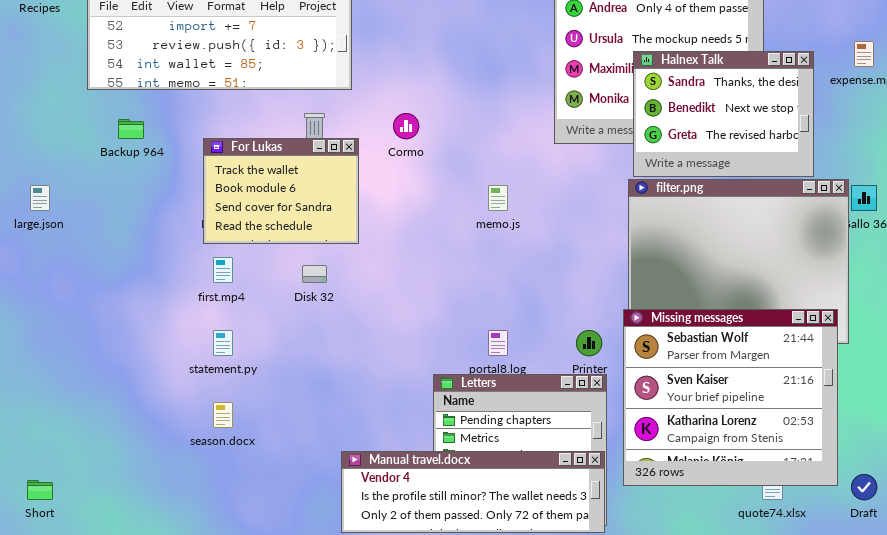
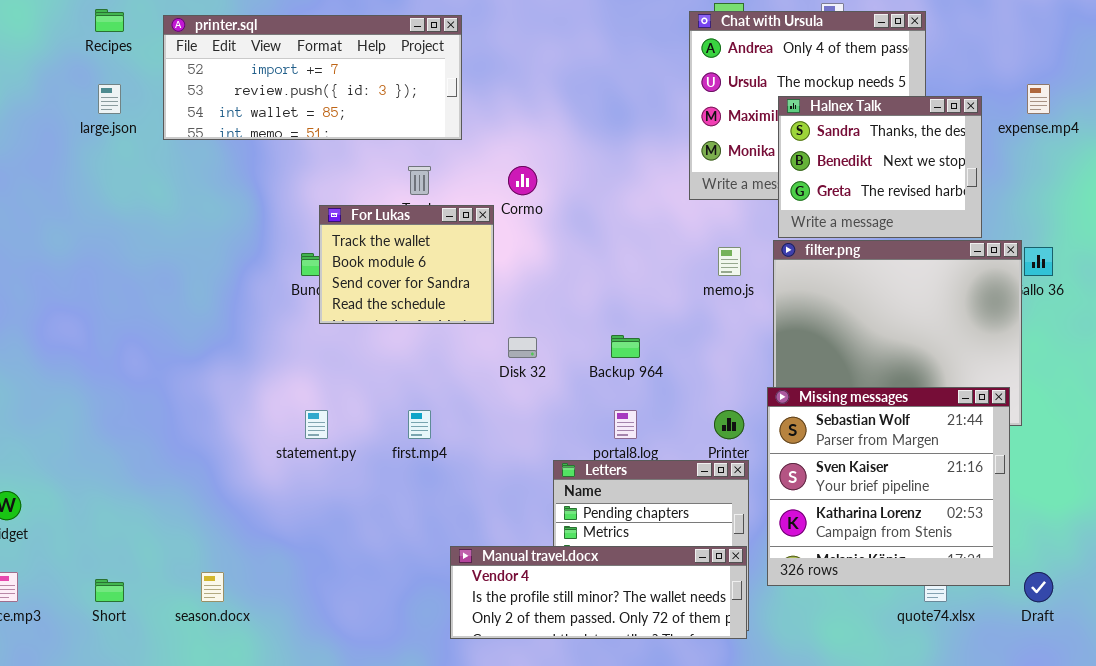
Backup 964: [118,119,144,139] -> [611,335,640,358], moved
For Lukas: [203,138,359,244] -> [319,205,494,324], moved
large.json: [30,185,50,211] -> [98,84,121,114], moved
memo.js: [488,185,508,211] -> [718,247,741,276], moved
first.mp4: [213,257,233,283] -> [408,410,431,439], moved
Disk 32: [302,265,327,283] -> [508,337,537,358], moved
season.docx: [213,402,233,428] -> [201,572,224,602], moved

